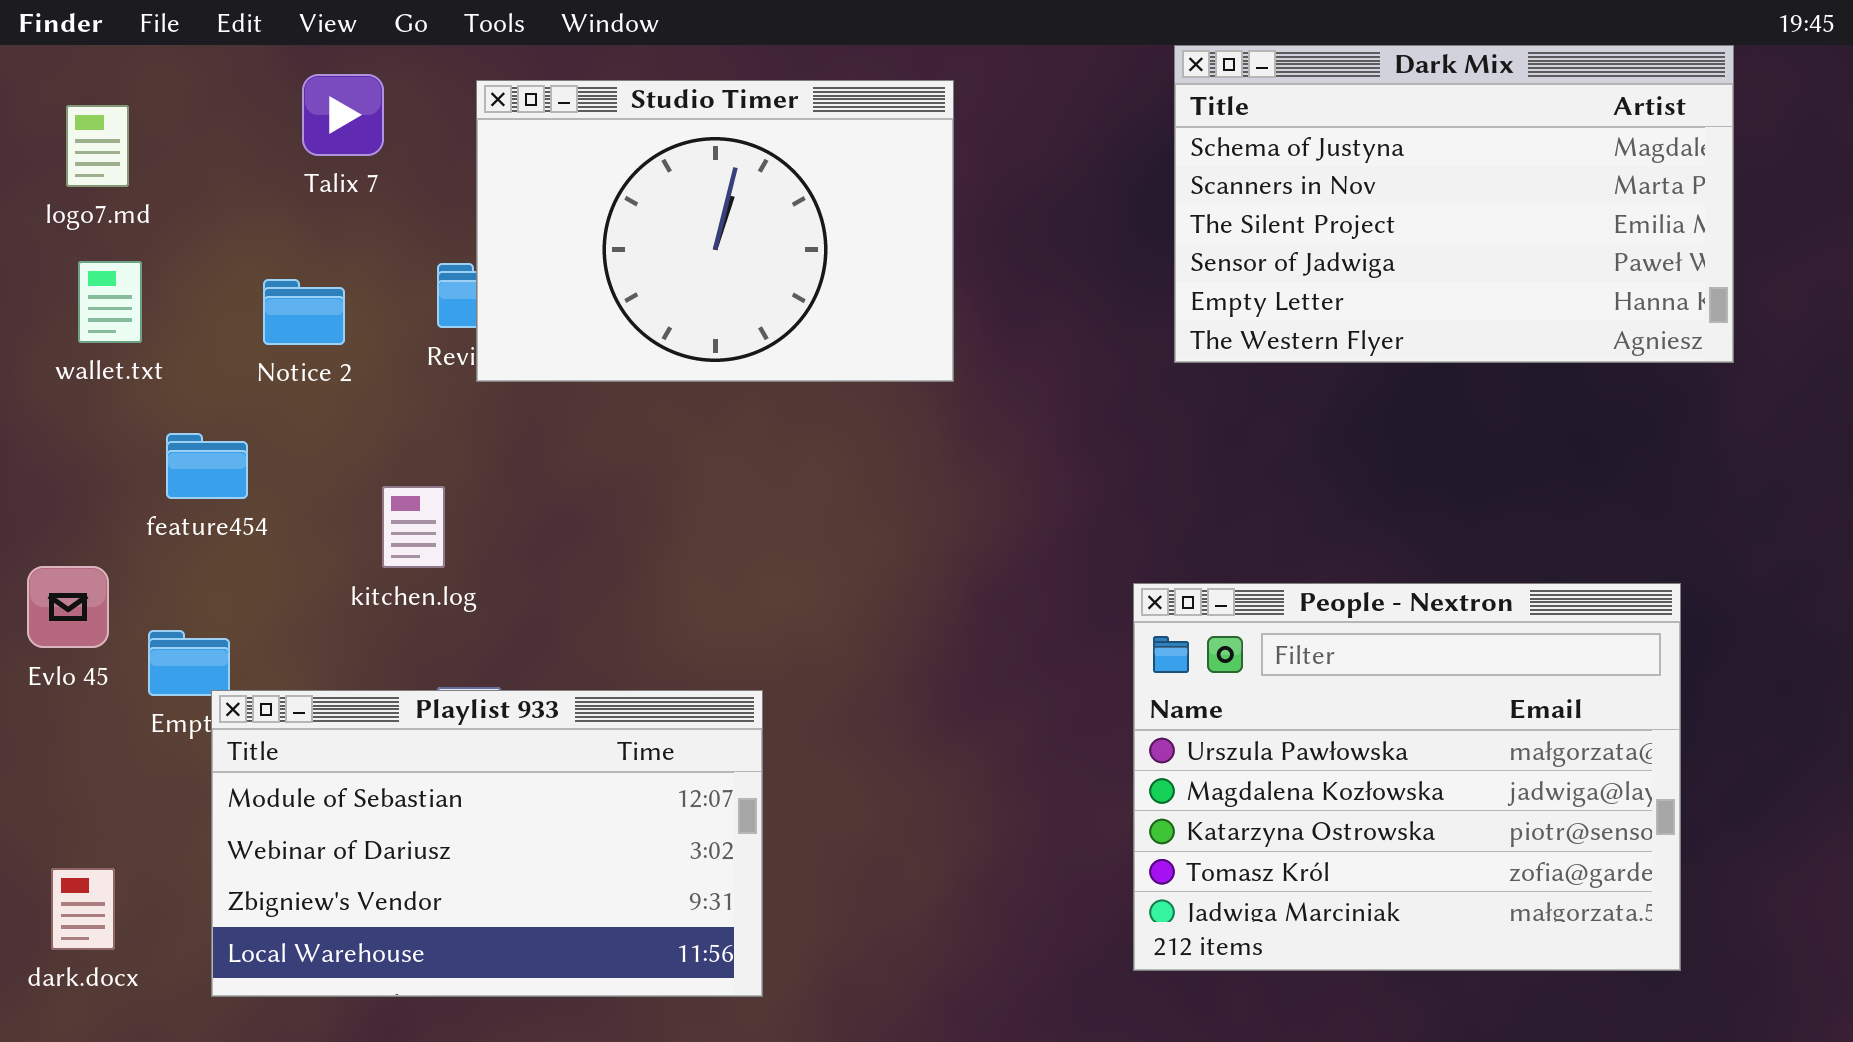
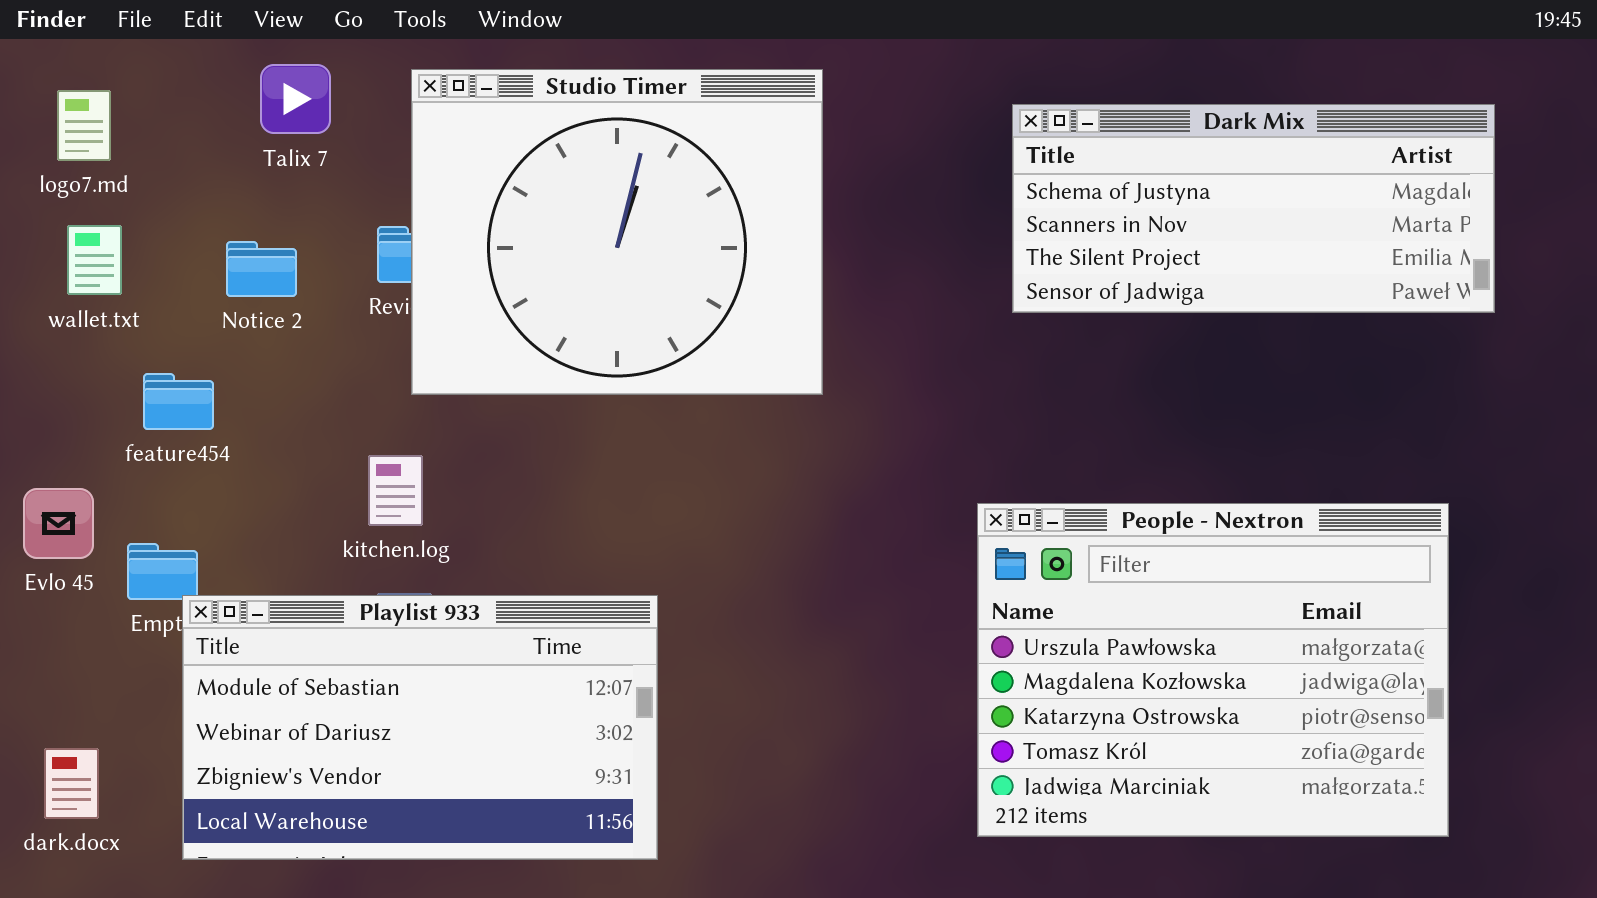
Dark Mix: [1174,45,1734,363] -> [1012,104,1495,313], resized
Studio Timer: [476,80,954,382] -> [411,69,823,395], resized
kitchen.log: [382,486,445,568] -> [368,455,423,526], moved

